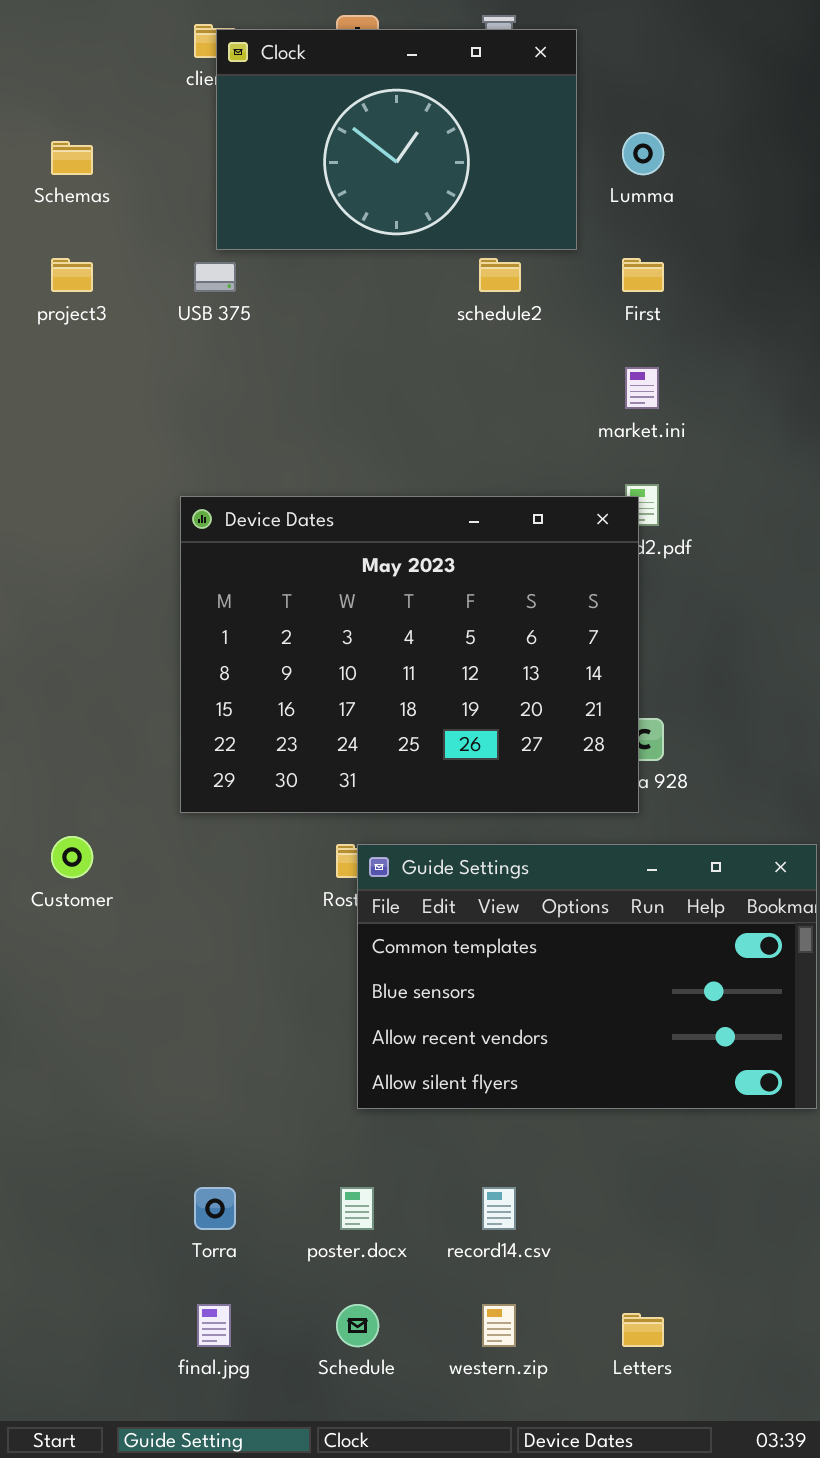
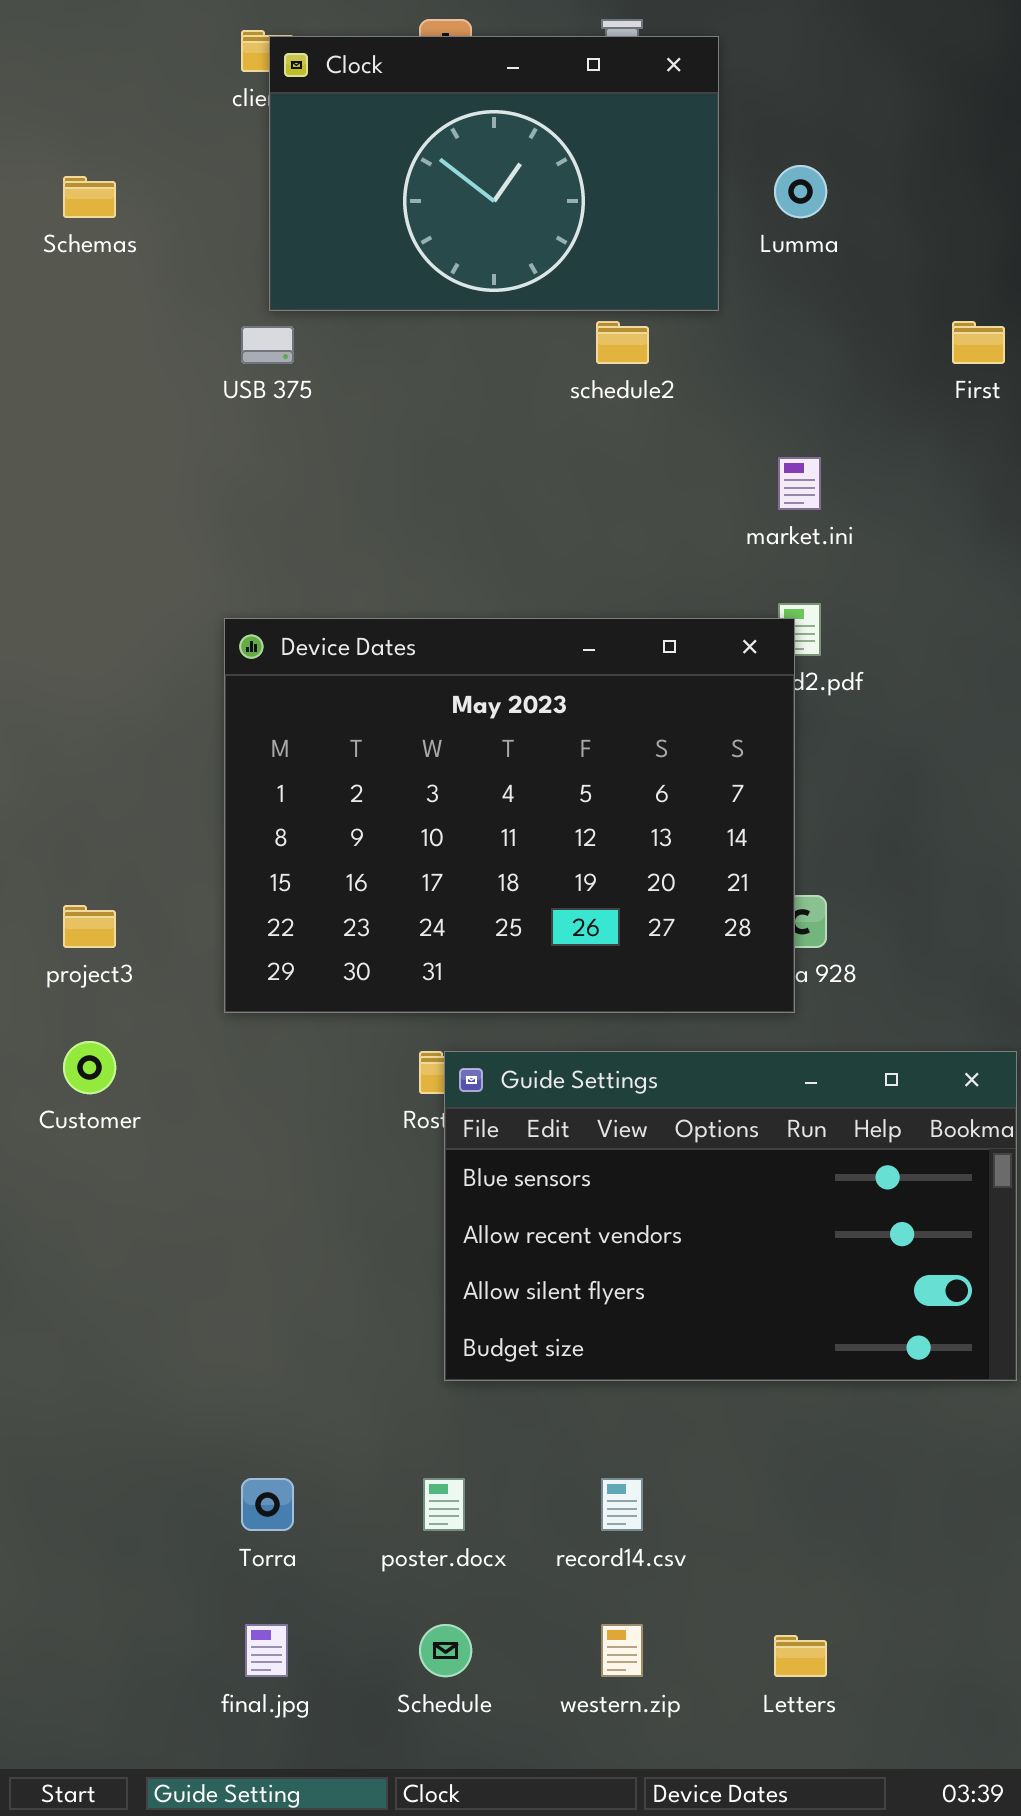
project3: [51,258,93,292] -> [63,905,116,948], moved
First: [622,258,664,292] -> [952,321,1005,364], moved
Guide Settings: [357,844,817,1109] -> [444,1051,1017,1381], scrolled down 1 row

